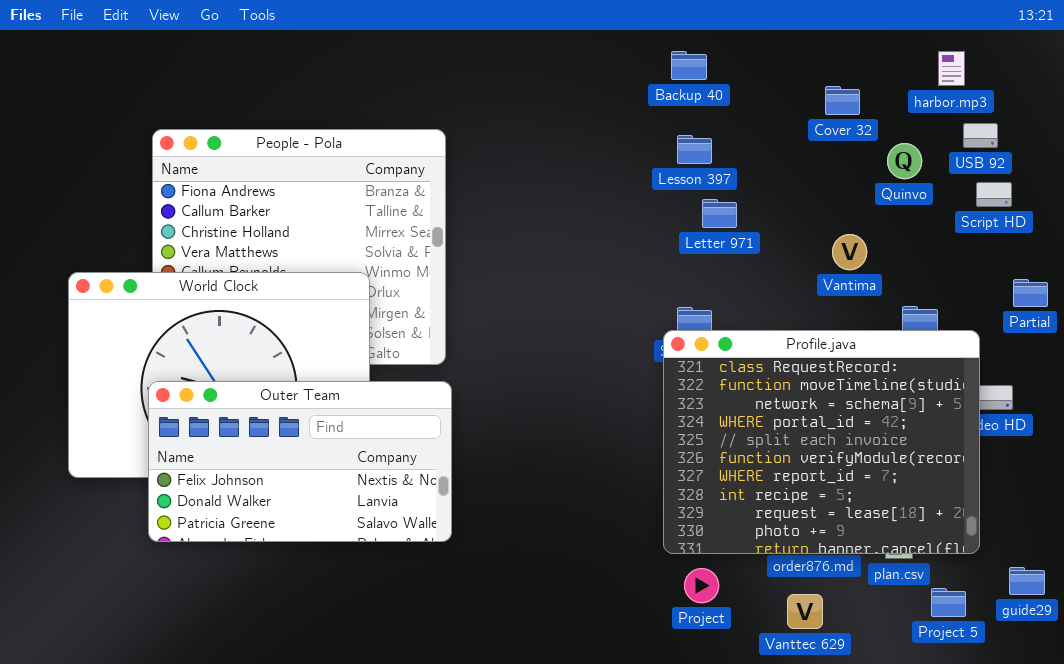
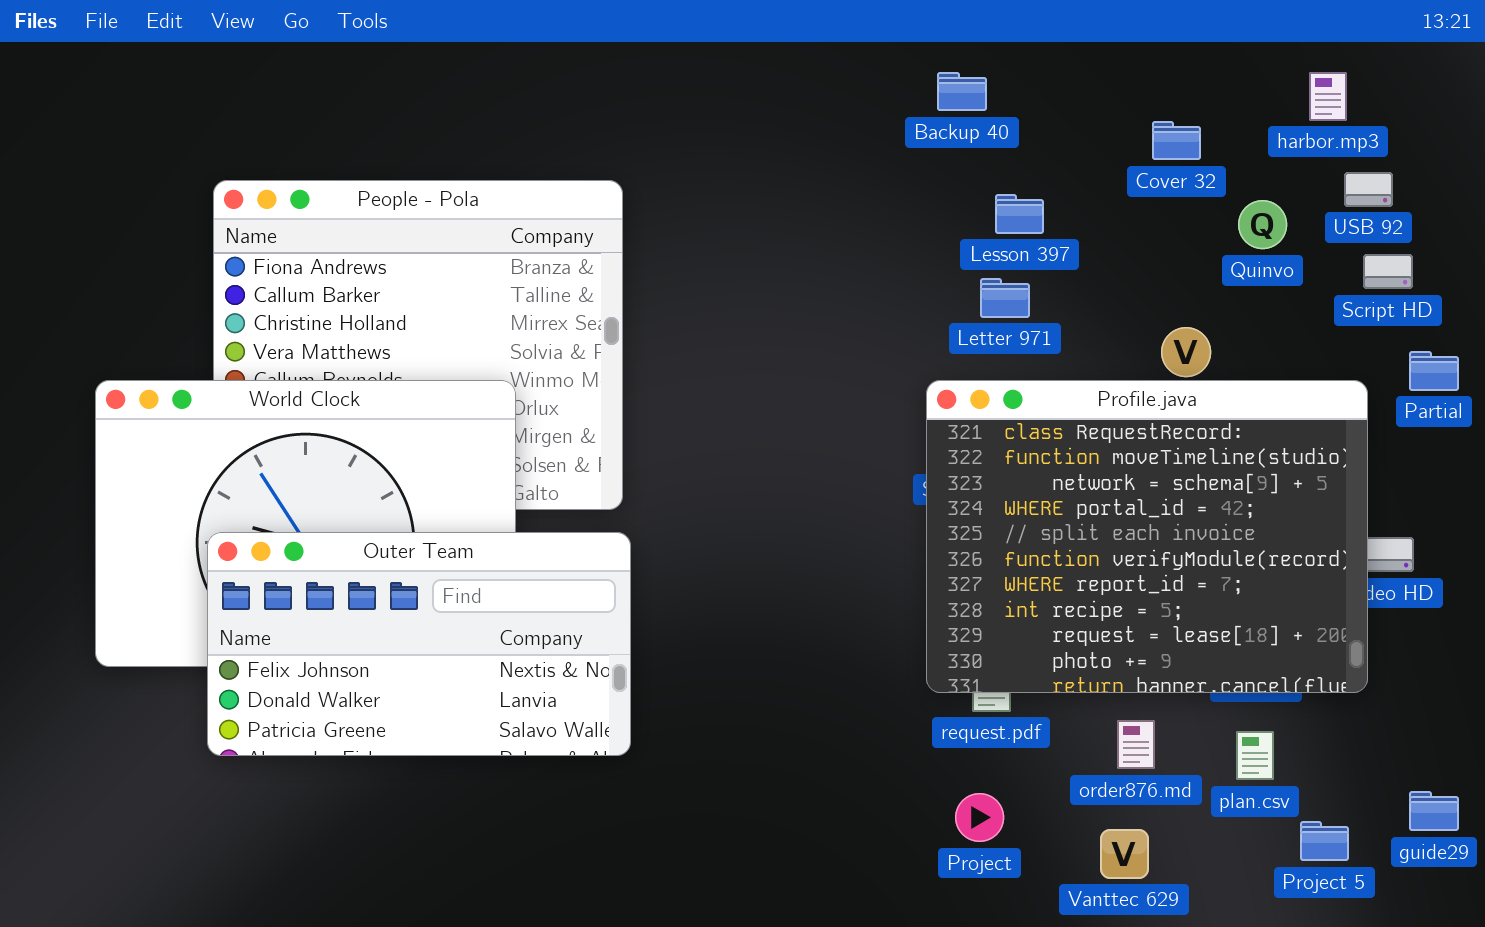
Lesson 397: [677,135,712,164] -> [995,194,1044,234], moved
Partial: [1013,279,1048,307] -> [1409,351,1459,391], moved
Profile.java: [663,330,980,554] -> [926,380,1368,693], moved

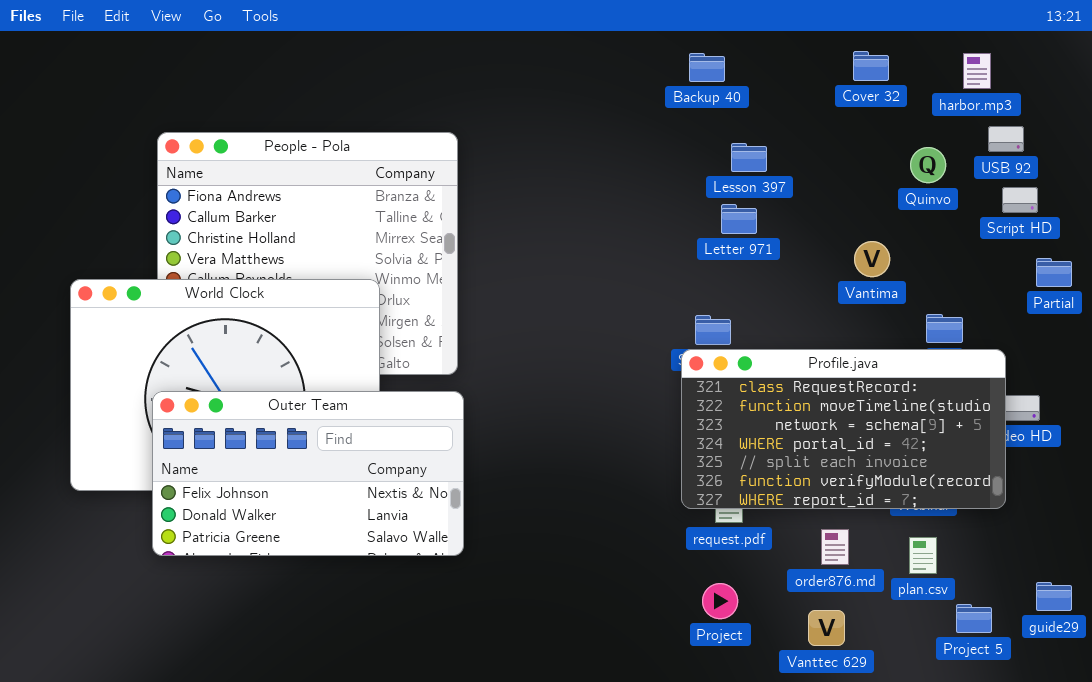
Cover 32: [1152,121,1201,160] -> [853,51,889,81], moved
Profile.java: [926,380,1368,693] -> [681,349,1006,509], resized

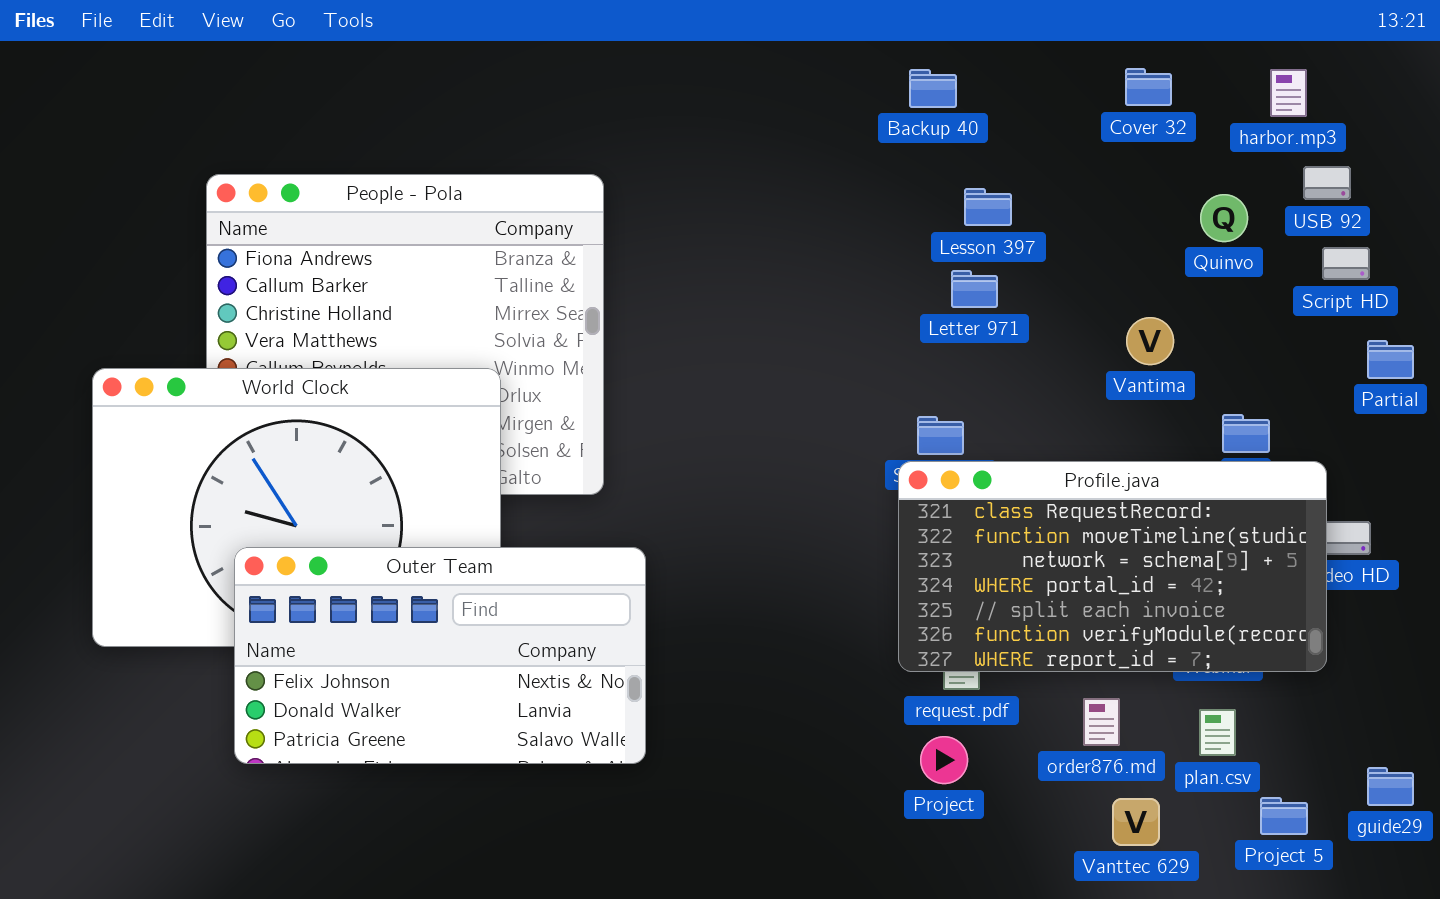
Outer Team: [152,391,464,556] -> [234,547,646,764], moved
Project: [702,583,738,619] -> [920,736,968,784], moved
Vanttec 629: [808,610,845,646] -> [1112,798,1160,846], moved

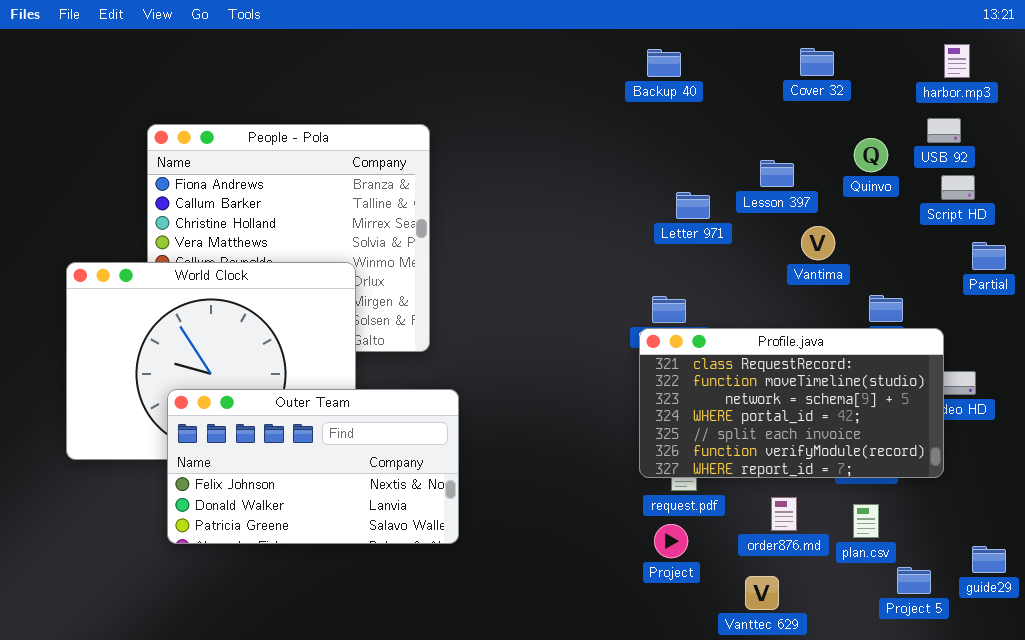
harbor.mp3: [1270,69,1307,117] -> [944,44,970,78], moved
Lesson 397: [964,188,1012,226] -> [760,160,794,187], moved
Vanttec 629: [1112,798,1160,846] -> [745,576,779,610], moved

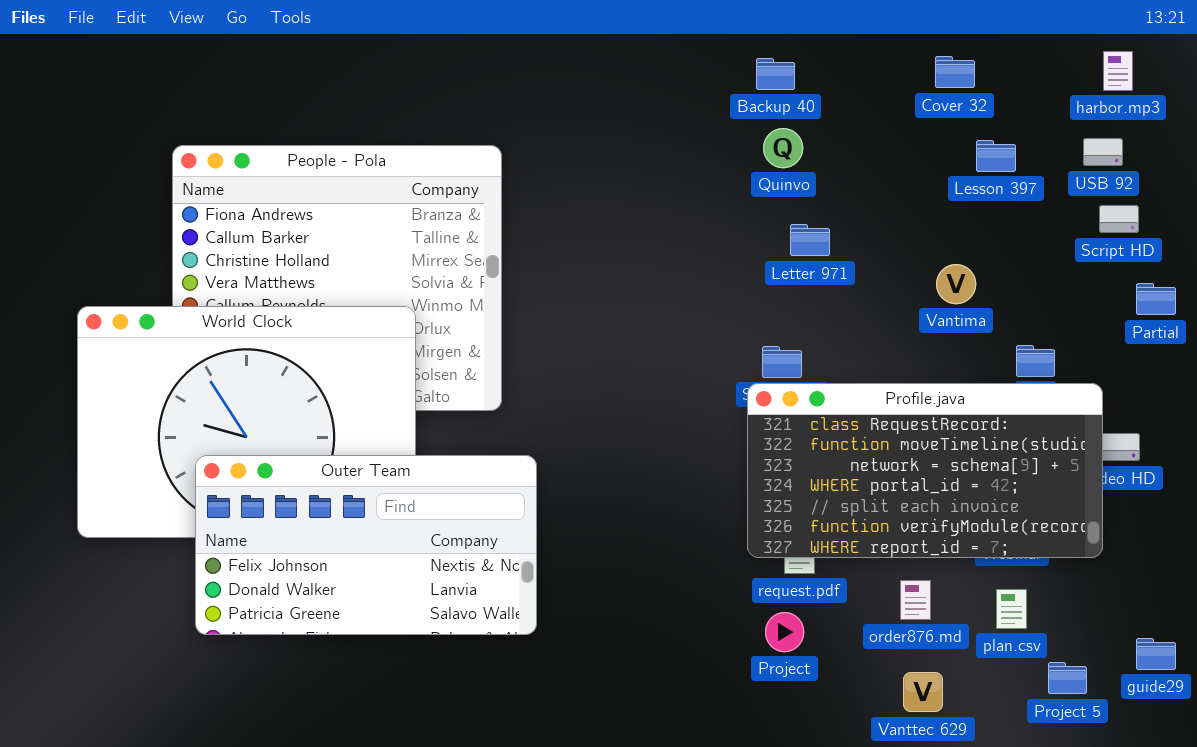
Quinvo: [854,138,888,172] -> [763,128,803,168], moved
Lesson 397: [760,160,794,187] -> [976,140,1016,172], moved
Vanttec 629: [745,576,779,610] -> [903,672,943,712], moved

